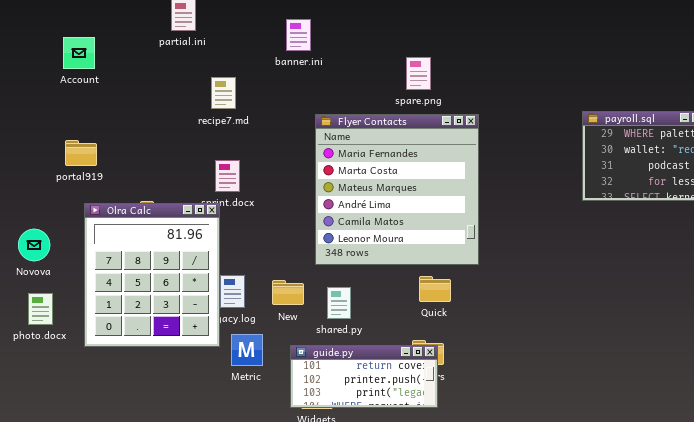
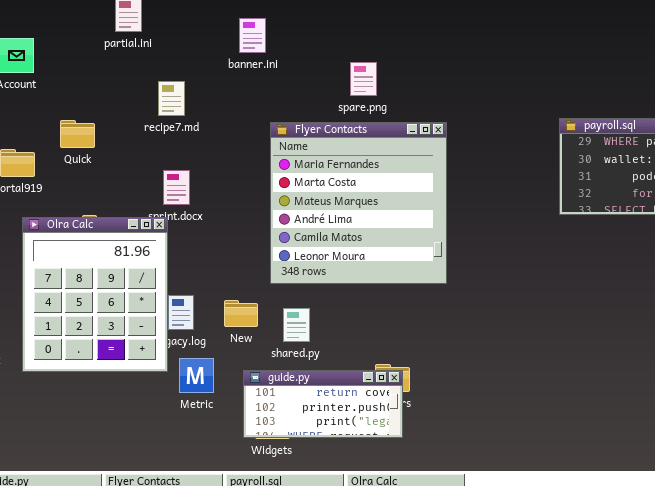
spare.png: [406,57,431,90] -> [350,62,377,96], moved
Quick: [419,276,451,302] -> [60,120,95,148], moved

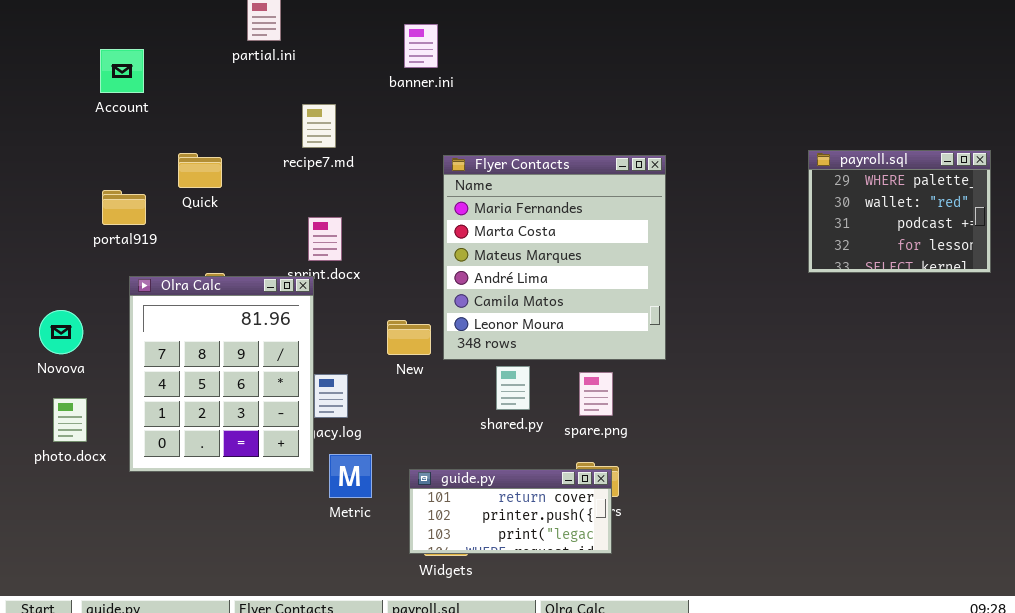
spare.png: [350,62,377,96] -> [579,372,613,416], moved
New: [224,300,258,327] -> [387,320,431,355], moved
shared.py: [283,308,310,342] -> [496,366,530,410], moved

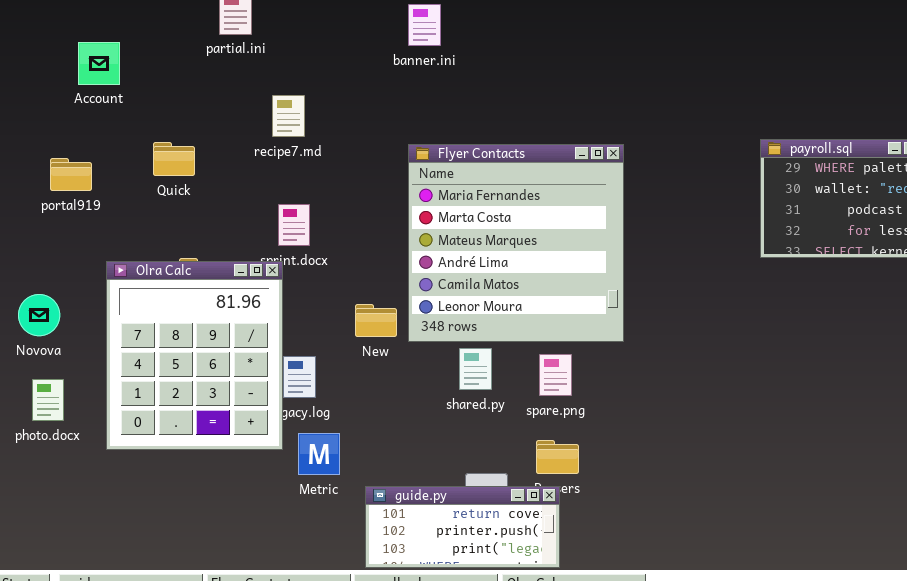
banner.ini: [404,24,438,68] -> [408,4,441,46], moved
portal919: [102,190,146,225] -> [50,158,92,191], moved
guide.py: [409,469,612,554] -> [365,486,560,568], moved

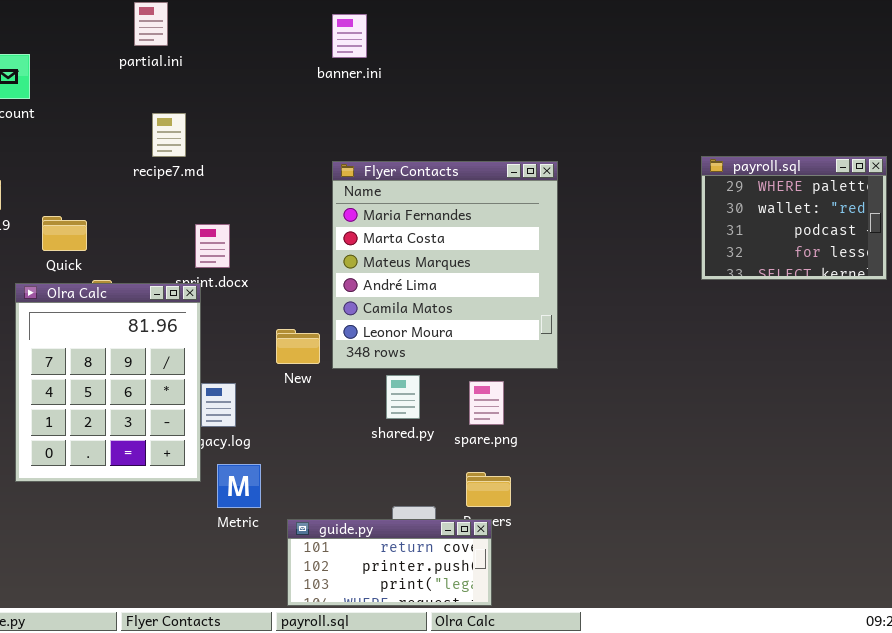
recipe7.md: [272,95,305,137] -> [152,113,186,157], moved
Quick: [153,142,195,176] -> [42,216,87,251], moved

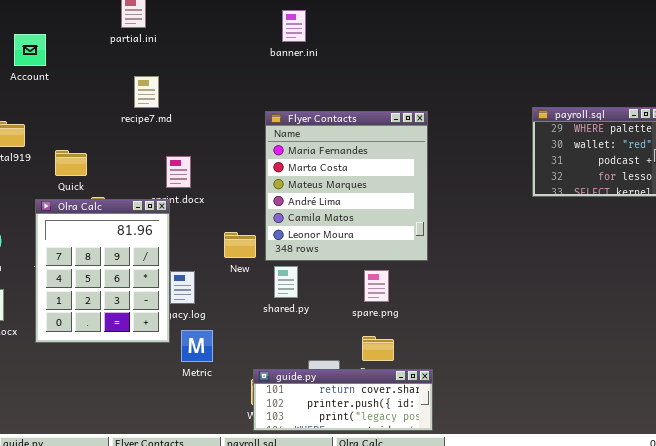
banner.ini: [332,14,367,58] -> [282,10,306,42], moved
shared.py: [386,375,420,419] -> [274,266,298,298], moved
guide.py: [287,519,492,606] -> [253,369,433,431], moved, resized

